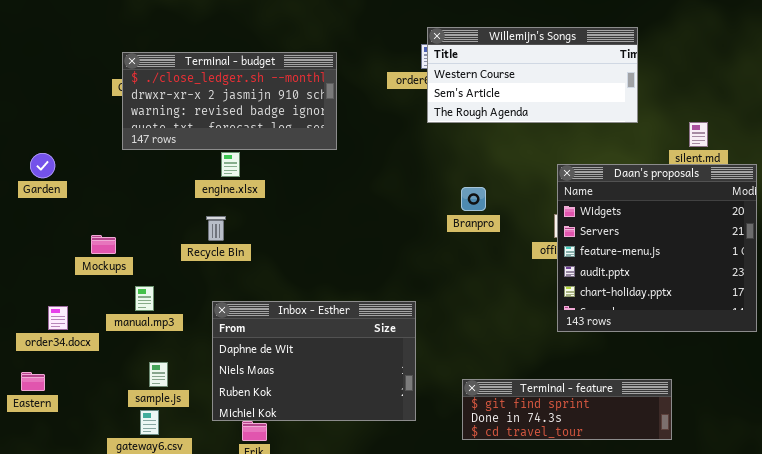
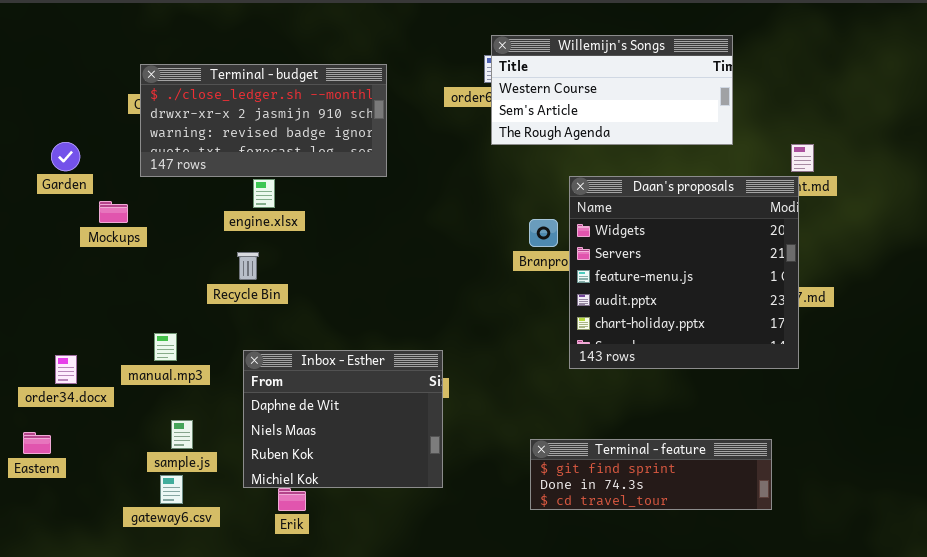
Garden: [30,153,55,178] -> [51,142,80,171], moved
Daan's proposals: [557,164,757,332] -> [569,176,799,369], moved
Mockups: [91,235,116,254] -> [99,201,128,223], moved
Inbox - Esther: [212,301,416,421] -> [243,350,443,488], resized

